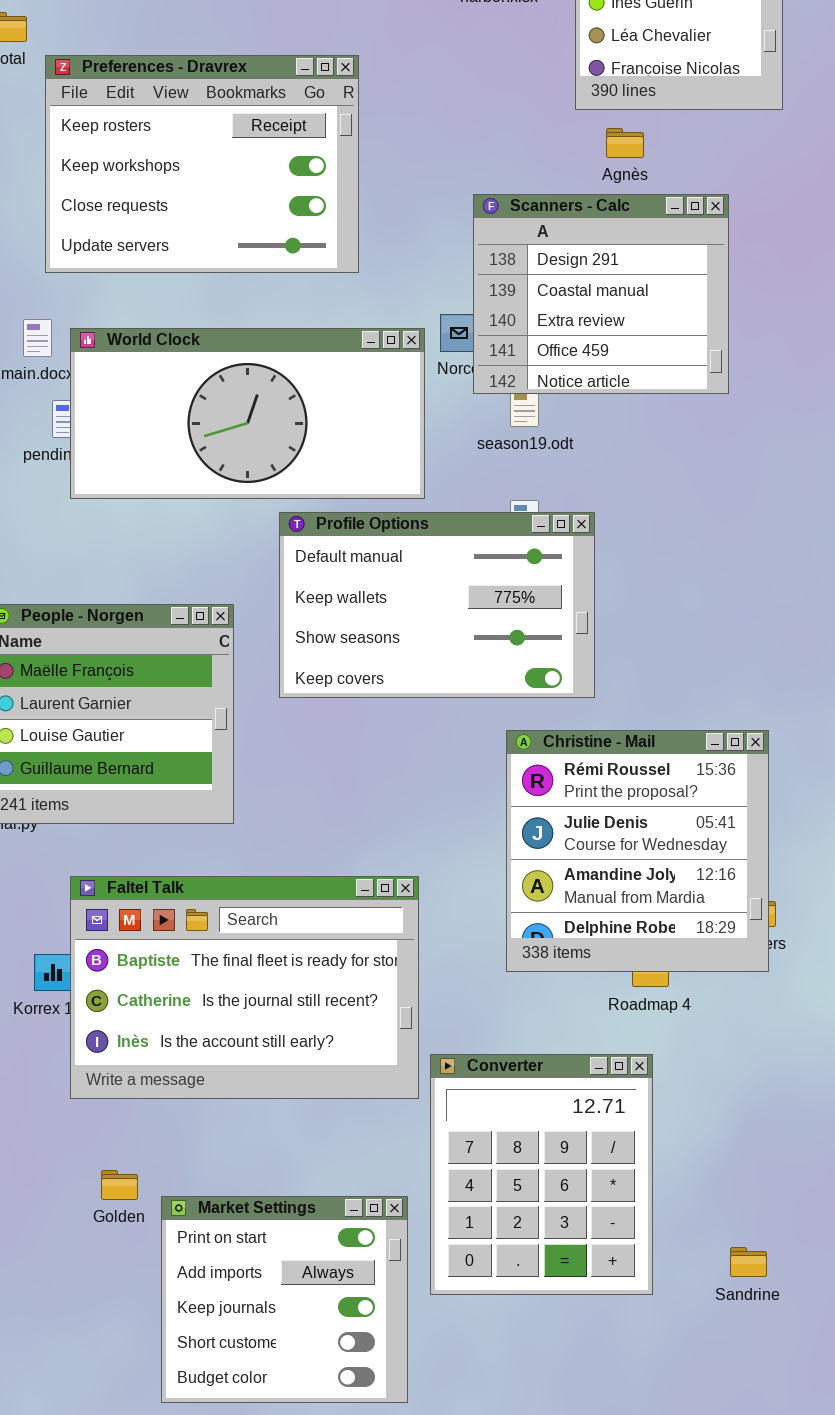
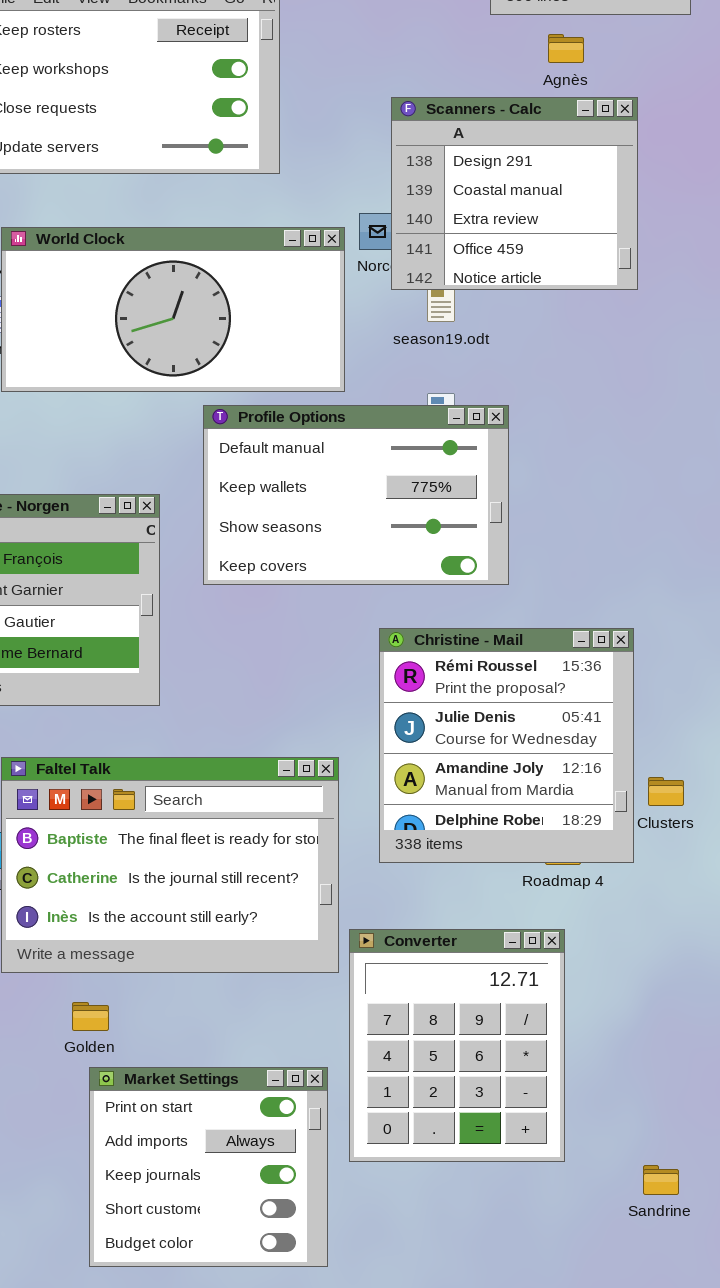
Agnès: [606,128,644,158] -> [548,34,584,63], moved
Christine - Mail: [506,730,769,972] -> [379,628,634,863], moved
Golden: [101,1170,138,1200] -> [72,1002,109,1031], moved
Sandrine: [730,1247,767,1277] -> [643,1165,679,1195], moved

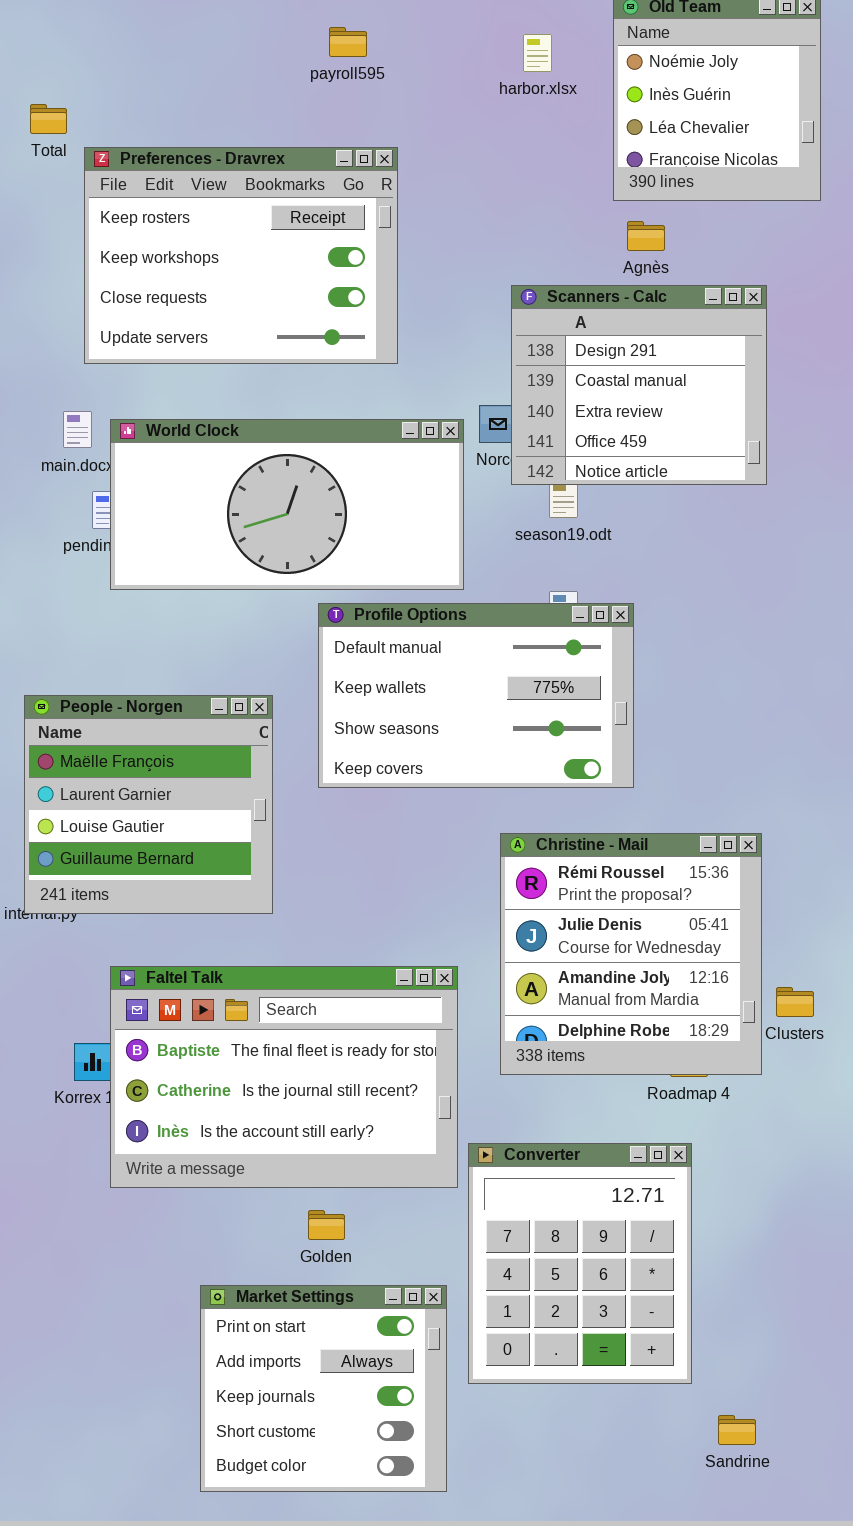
Agnès: [548,34,584,63] -> [627,221,665,251], moved
Golden: [72,1002,109,1031] -> [308,1210,345,1240], moved
Sandrine: [643,1165,679,1195] -> [718,1415,756,1445], moved

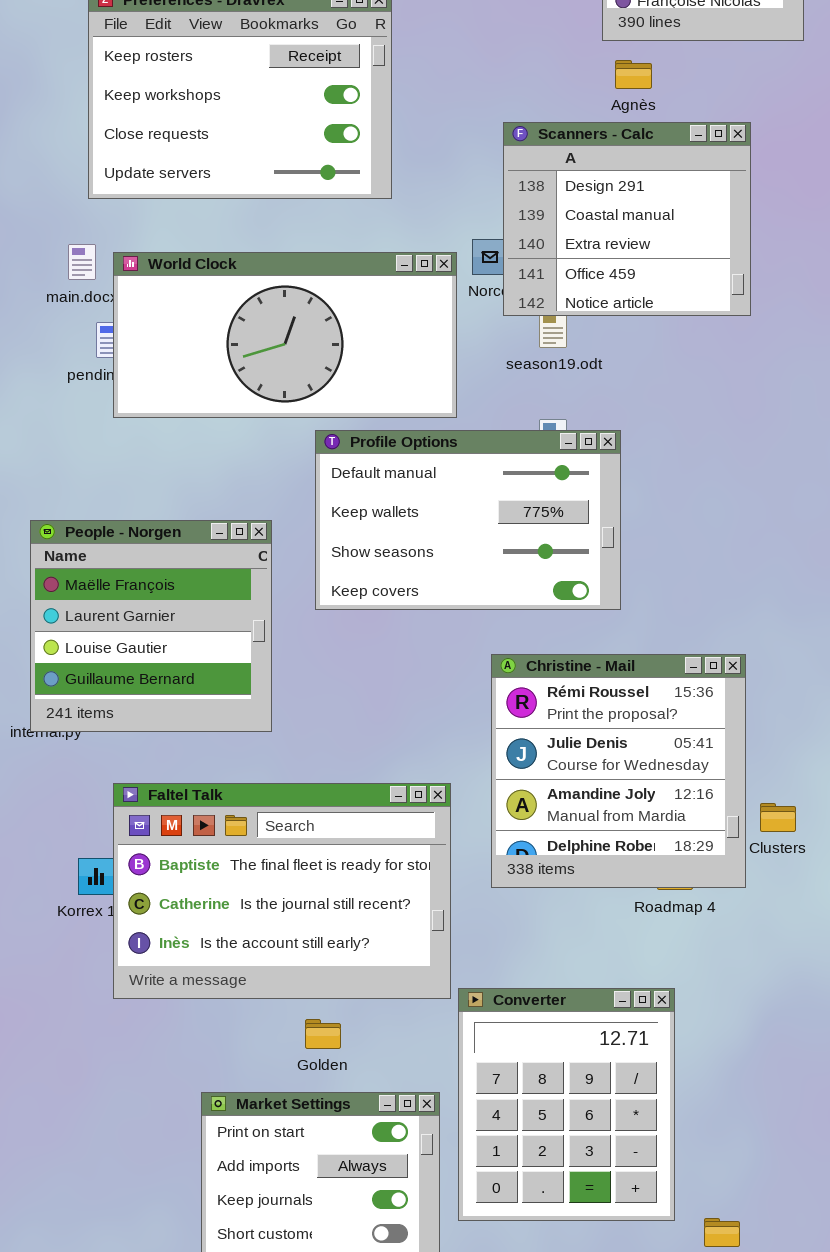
Converter: [468,1143,692,1384] -> [458,988,675,1221], moved

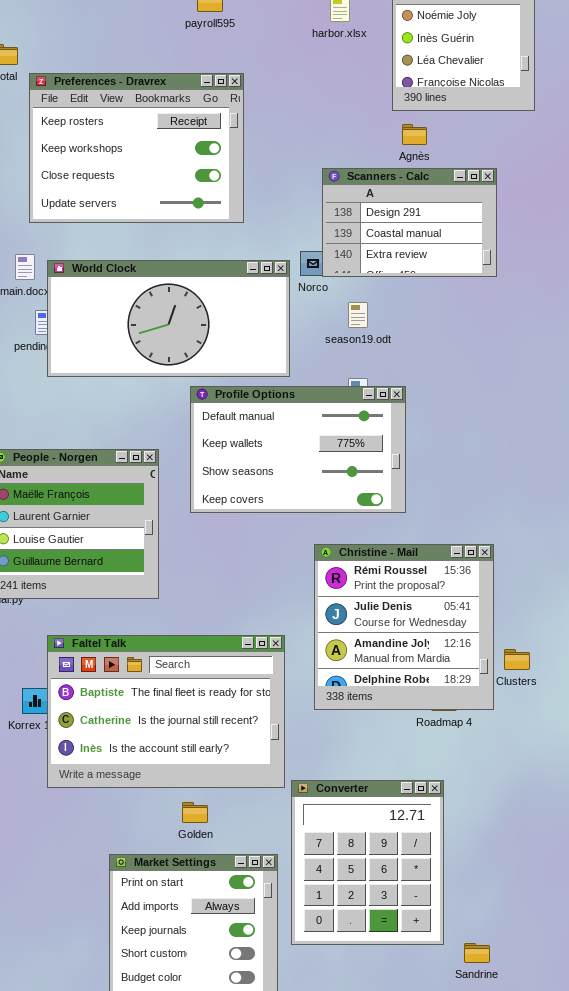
Scanners - Calc: [503,122,751,316] -> [322,168,497,277], resized

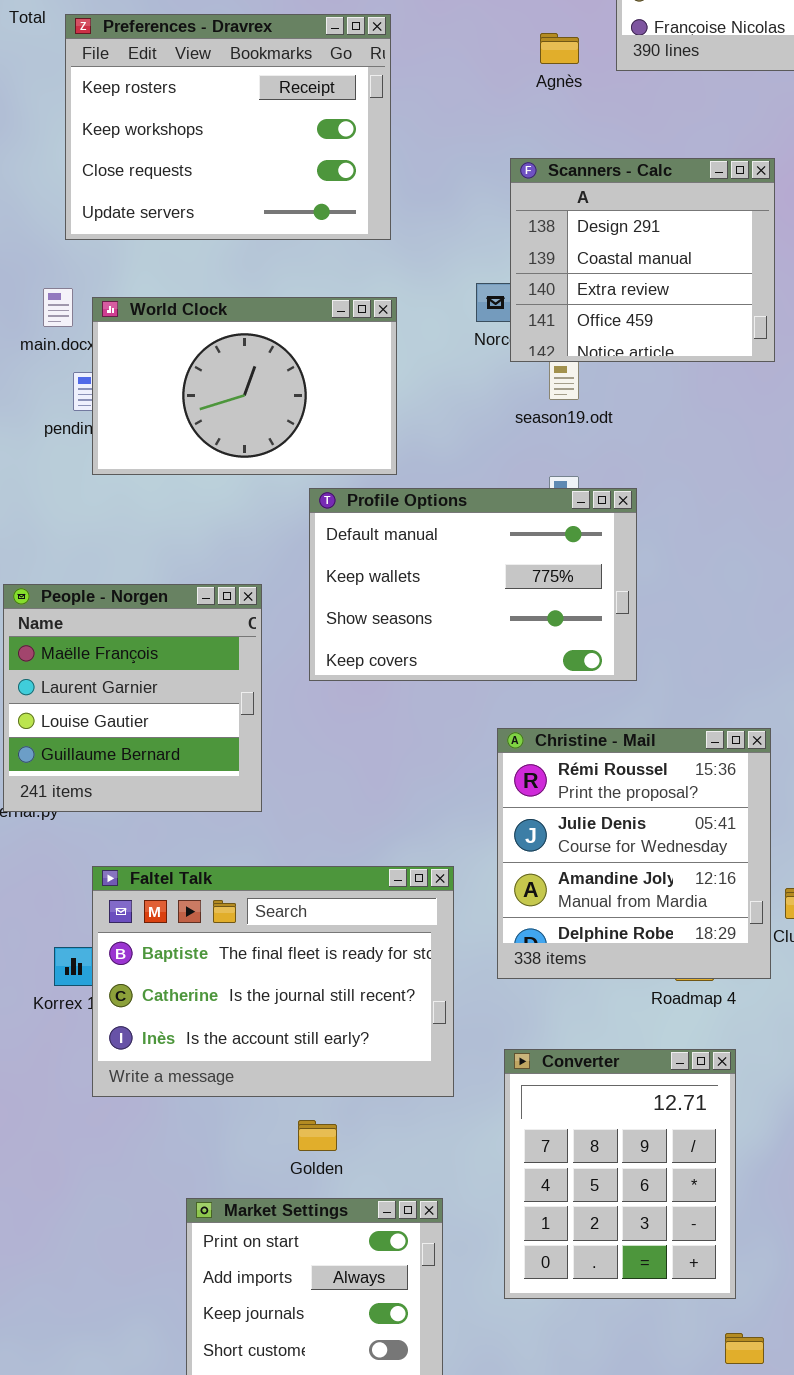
Agnès: [402,124,427,145] -> [540,33,579,64], moved
Scanners - Calc: [322,168,497,277] -> [510,158,775,362], resized
World Clock: [47,260,290,377] -> [92,297,397,475], resized
Converter: [291,780,444,945] -> [504,1049,736,1299], moved

